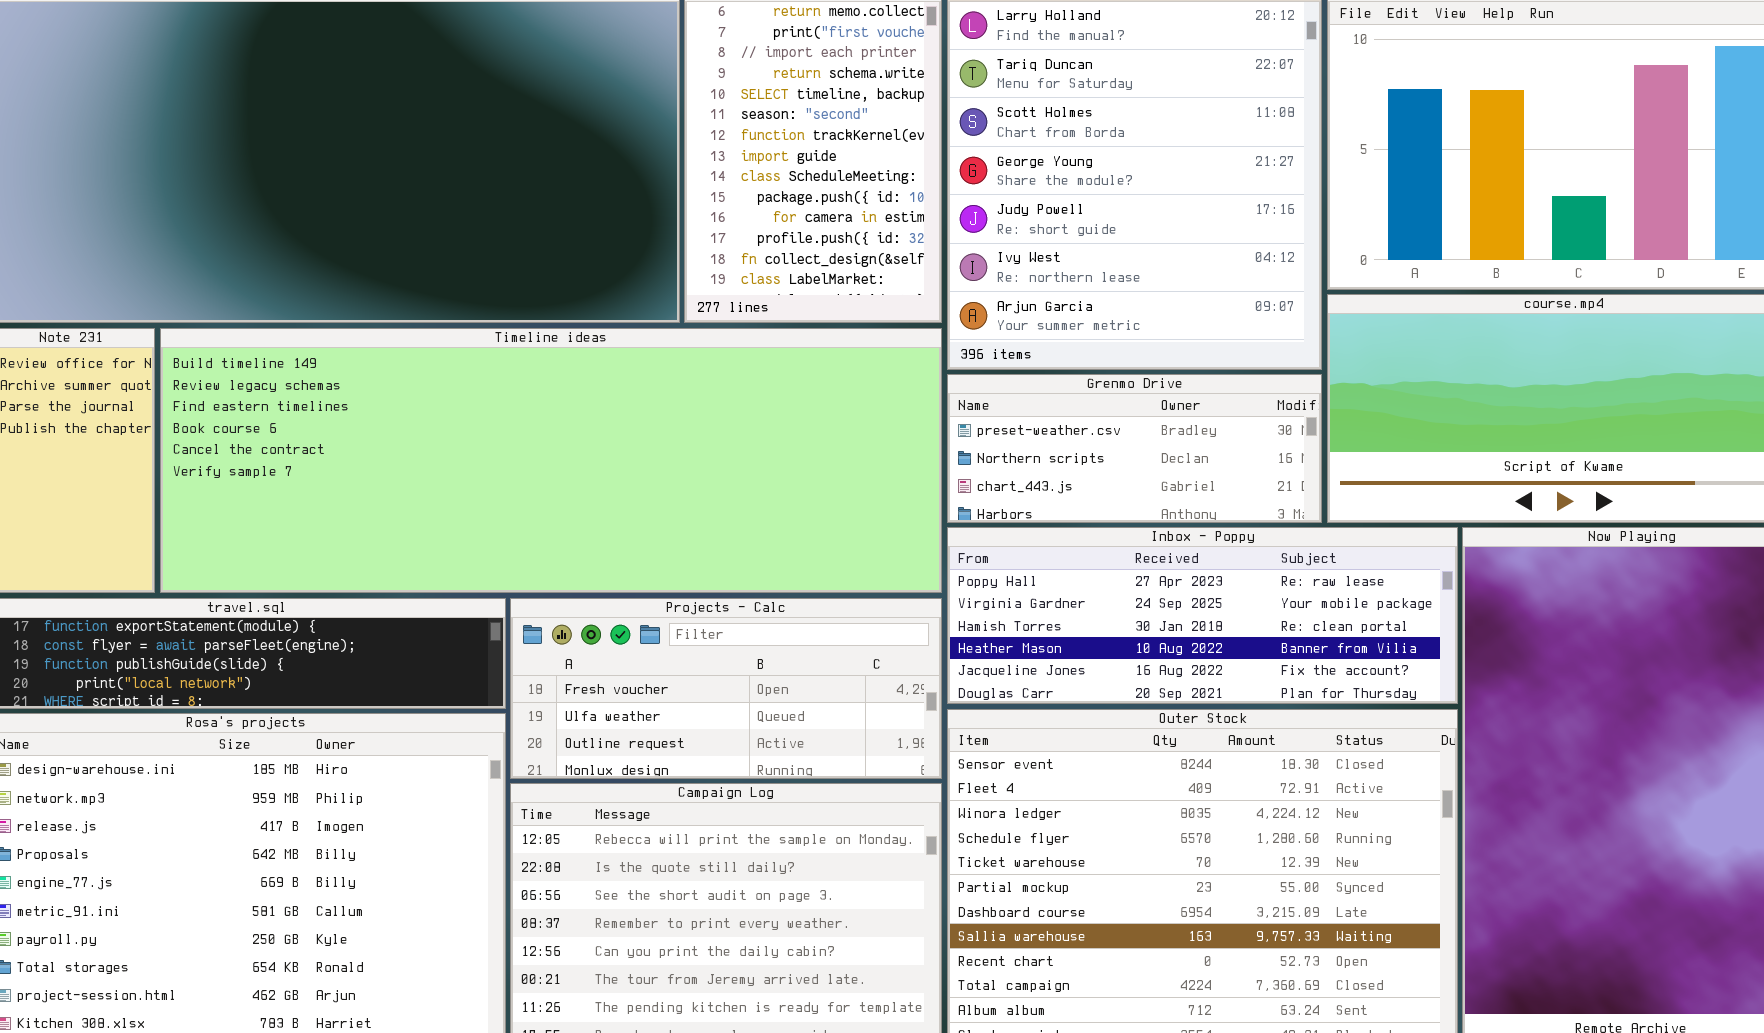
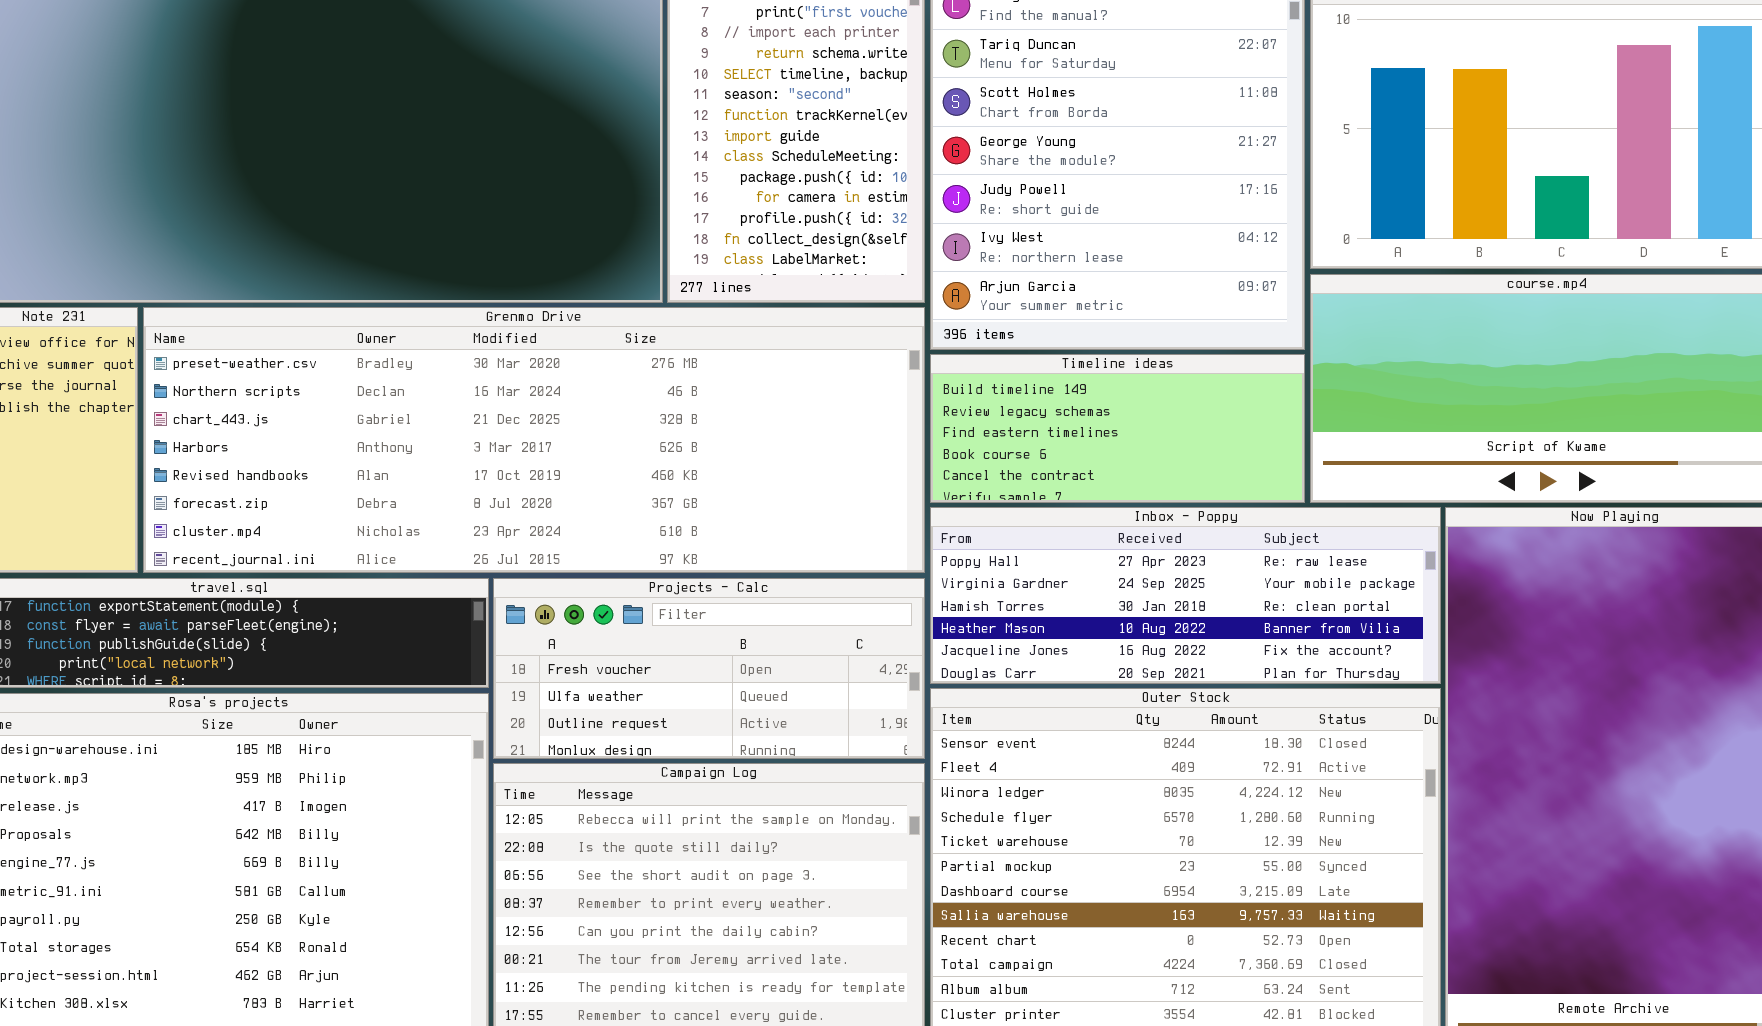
Timeline ideas: [160,328,942,593] -> [930,354,1305,503], moved, resized
Grenmo Drive: [947,374,1322,523] -> [143,307,925,573], moved, resized

